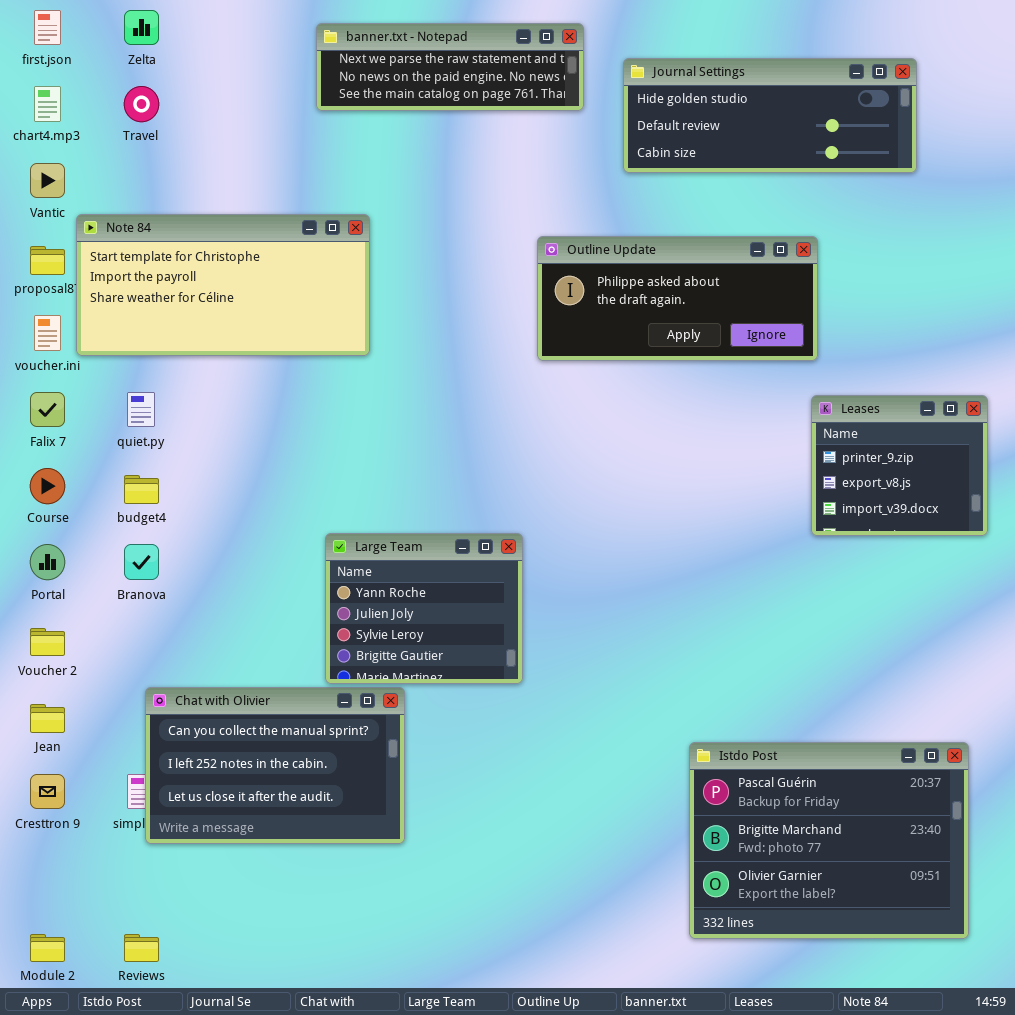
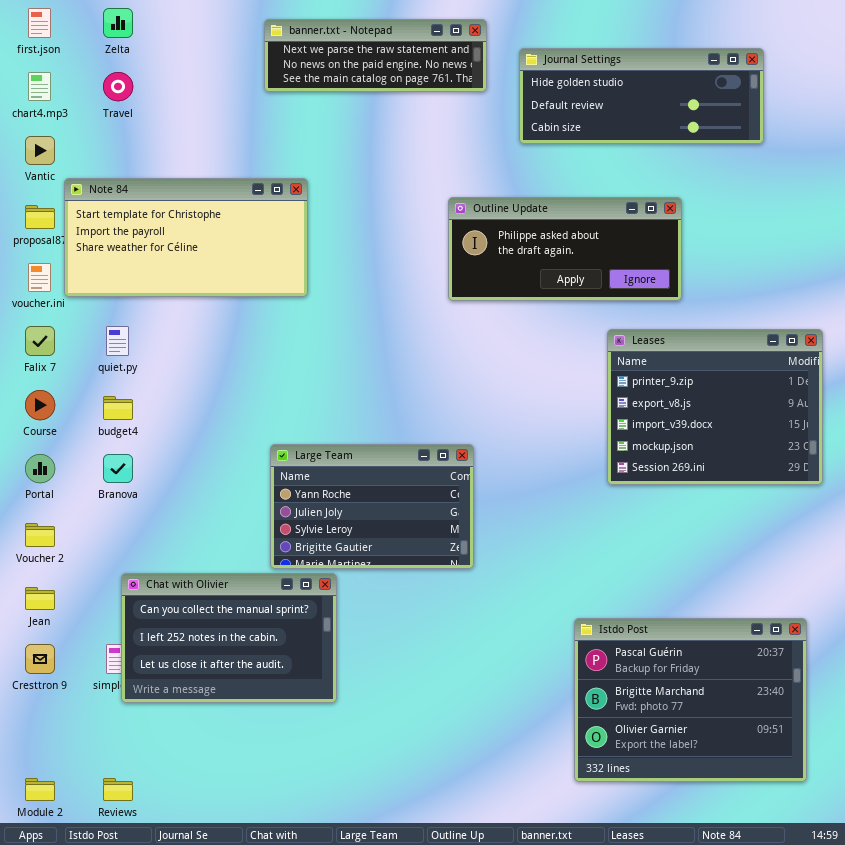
Leases: [811,395,988,536] -> [607,329,823,485], resized
Large Team: [325,533,523,684] -> [270,444,474,569], resized

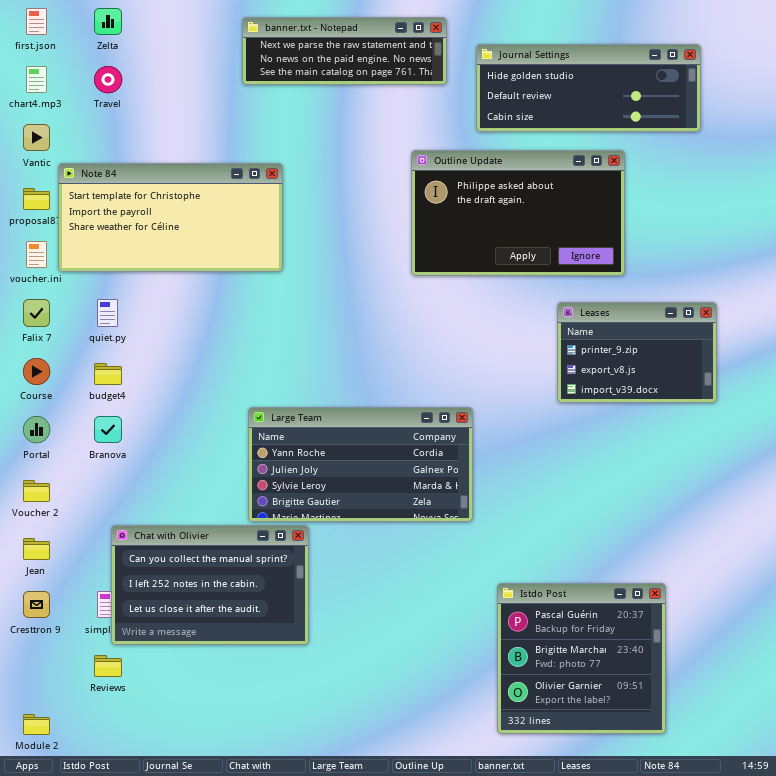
Outline Update: [448,197,682,301] -> [411,150,625,276], resized
Leases: [607,329,823,485] -> [557,302,717,403], resized
Large Team: [270,444,474,569] -> [248,407,473,522], resized
Istdo Post: [574,618,807,782] -> [497,583,666,734], moved, resized
Reviews: [103,778,133,801] -> [94,655,122,677], moved

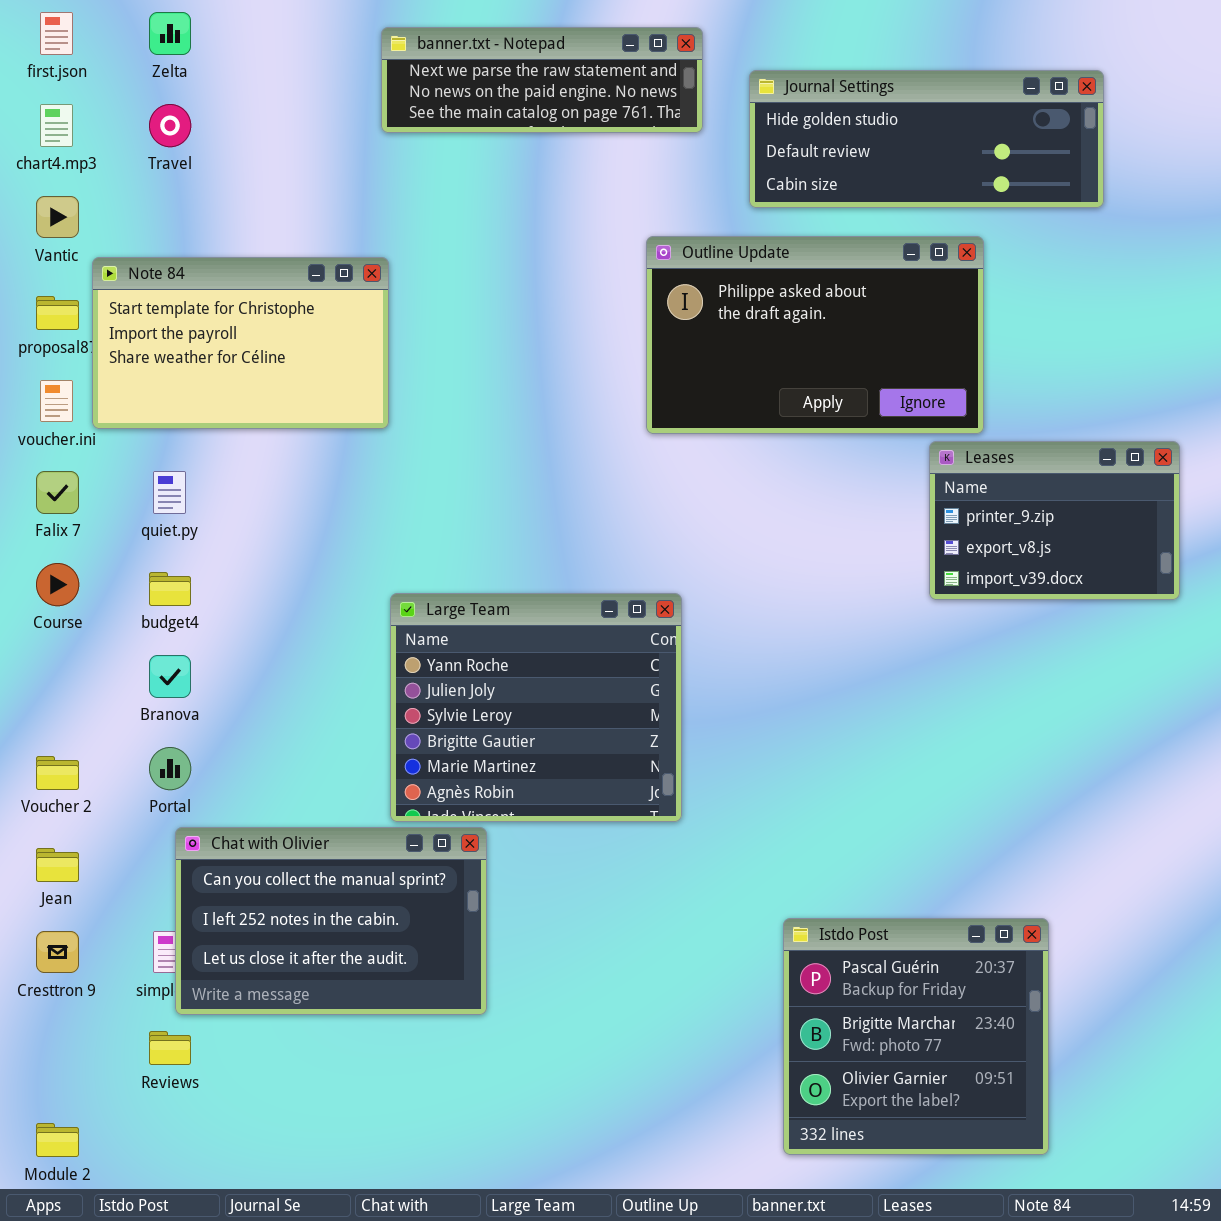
Note 84: [58,163,283,272] -> [92,257,389,429], resized
Leases: [557,302,717,403] -> [929,441,1180,600], moved
Large Team: [248,407,473,522] -> [390,593,682,822], resized
Portal: [23,416,50,443] -> [149,747,191,790], moved

